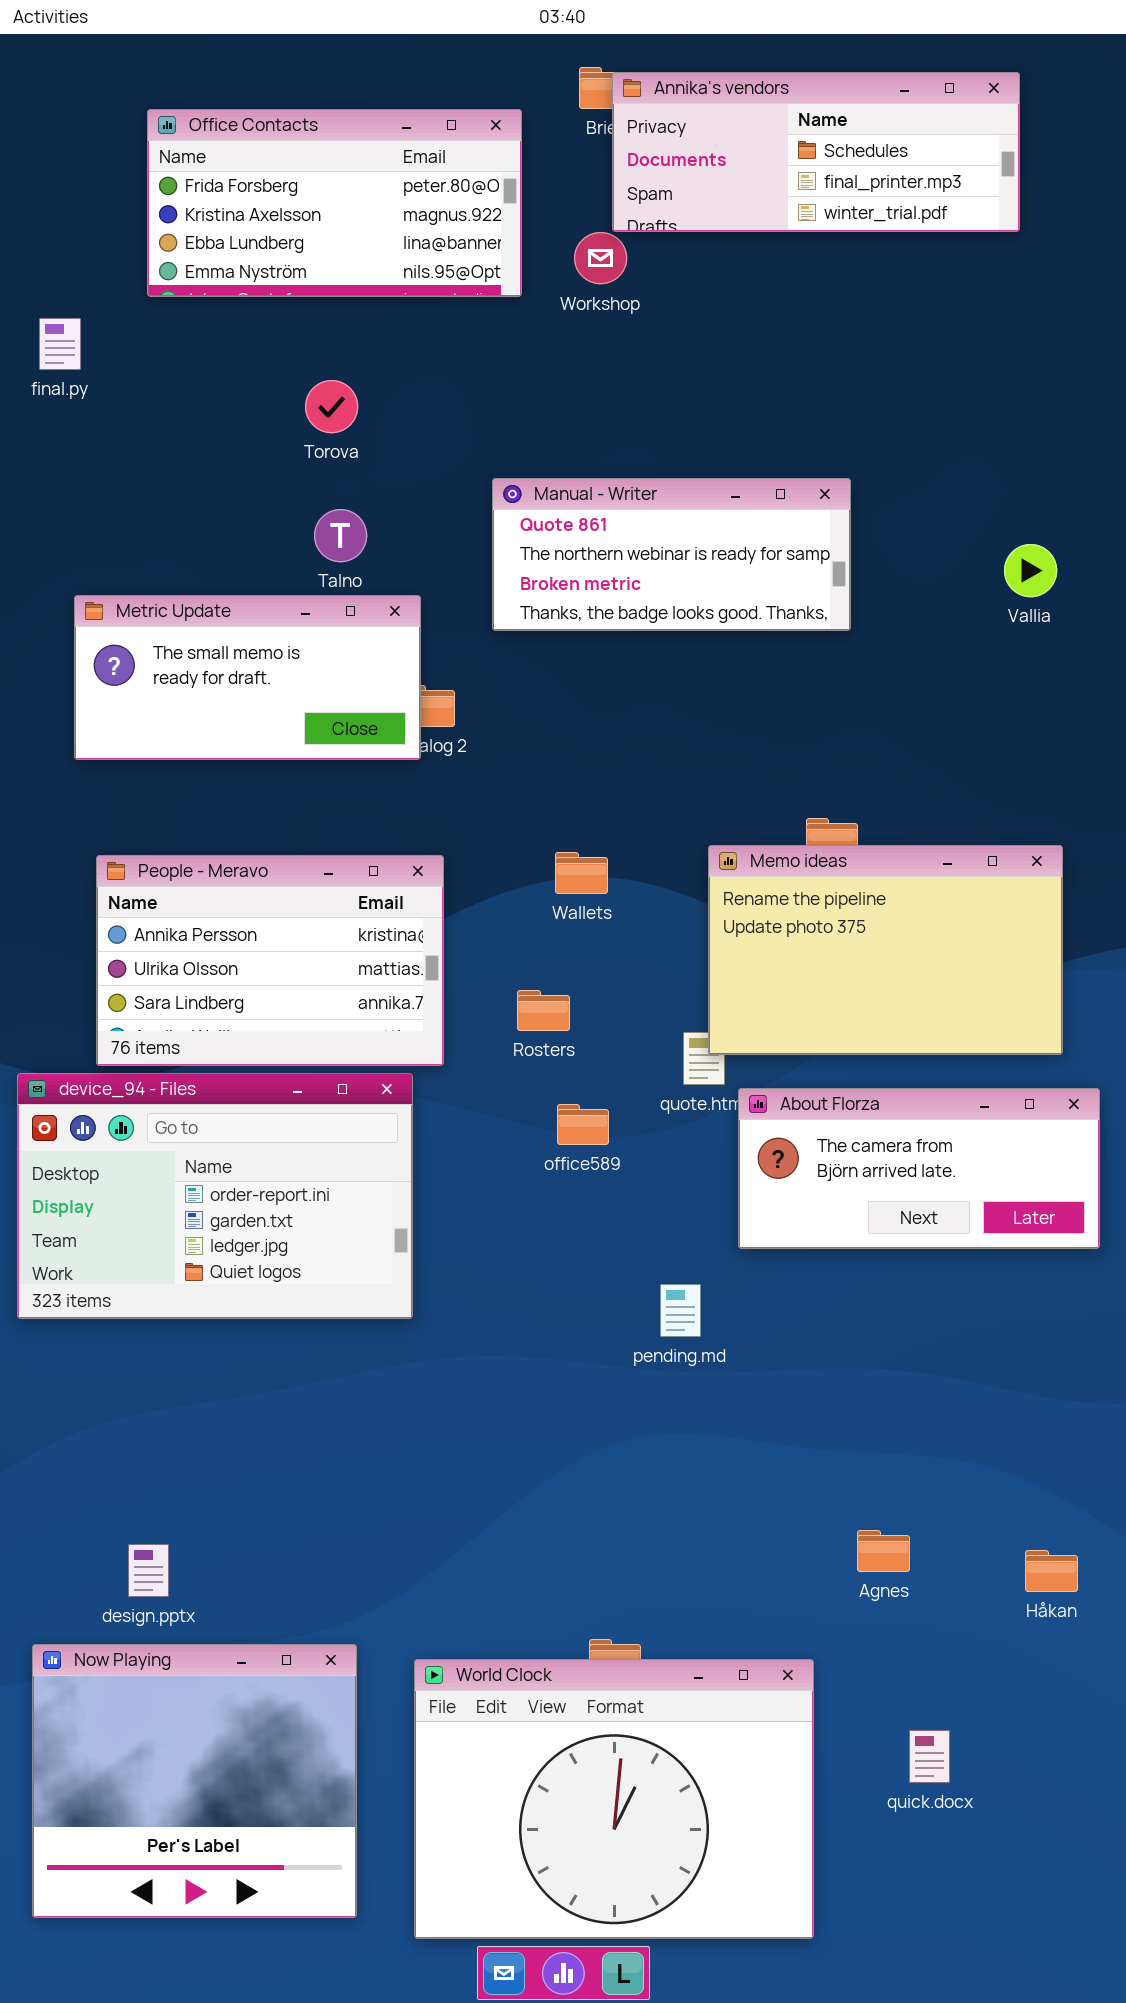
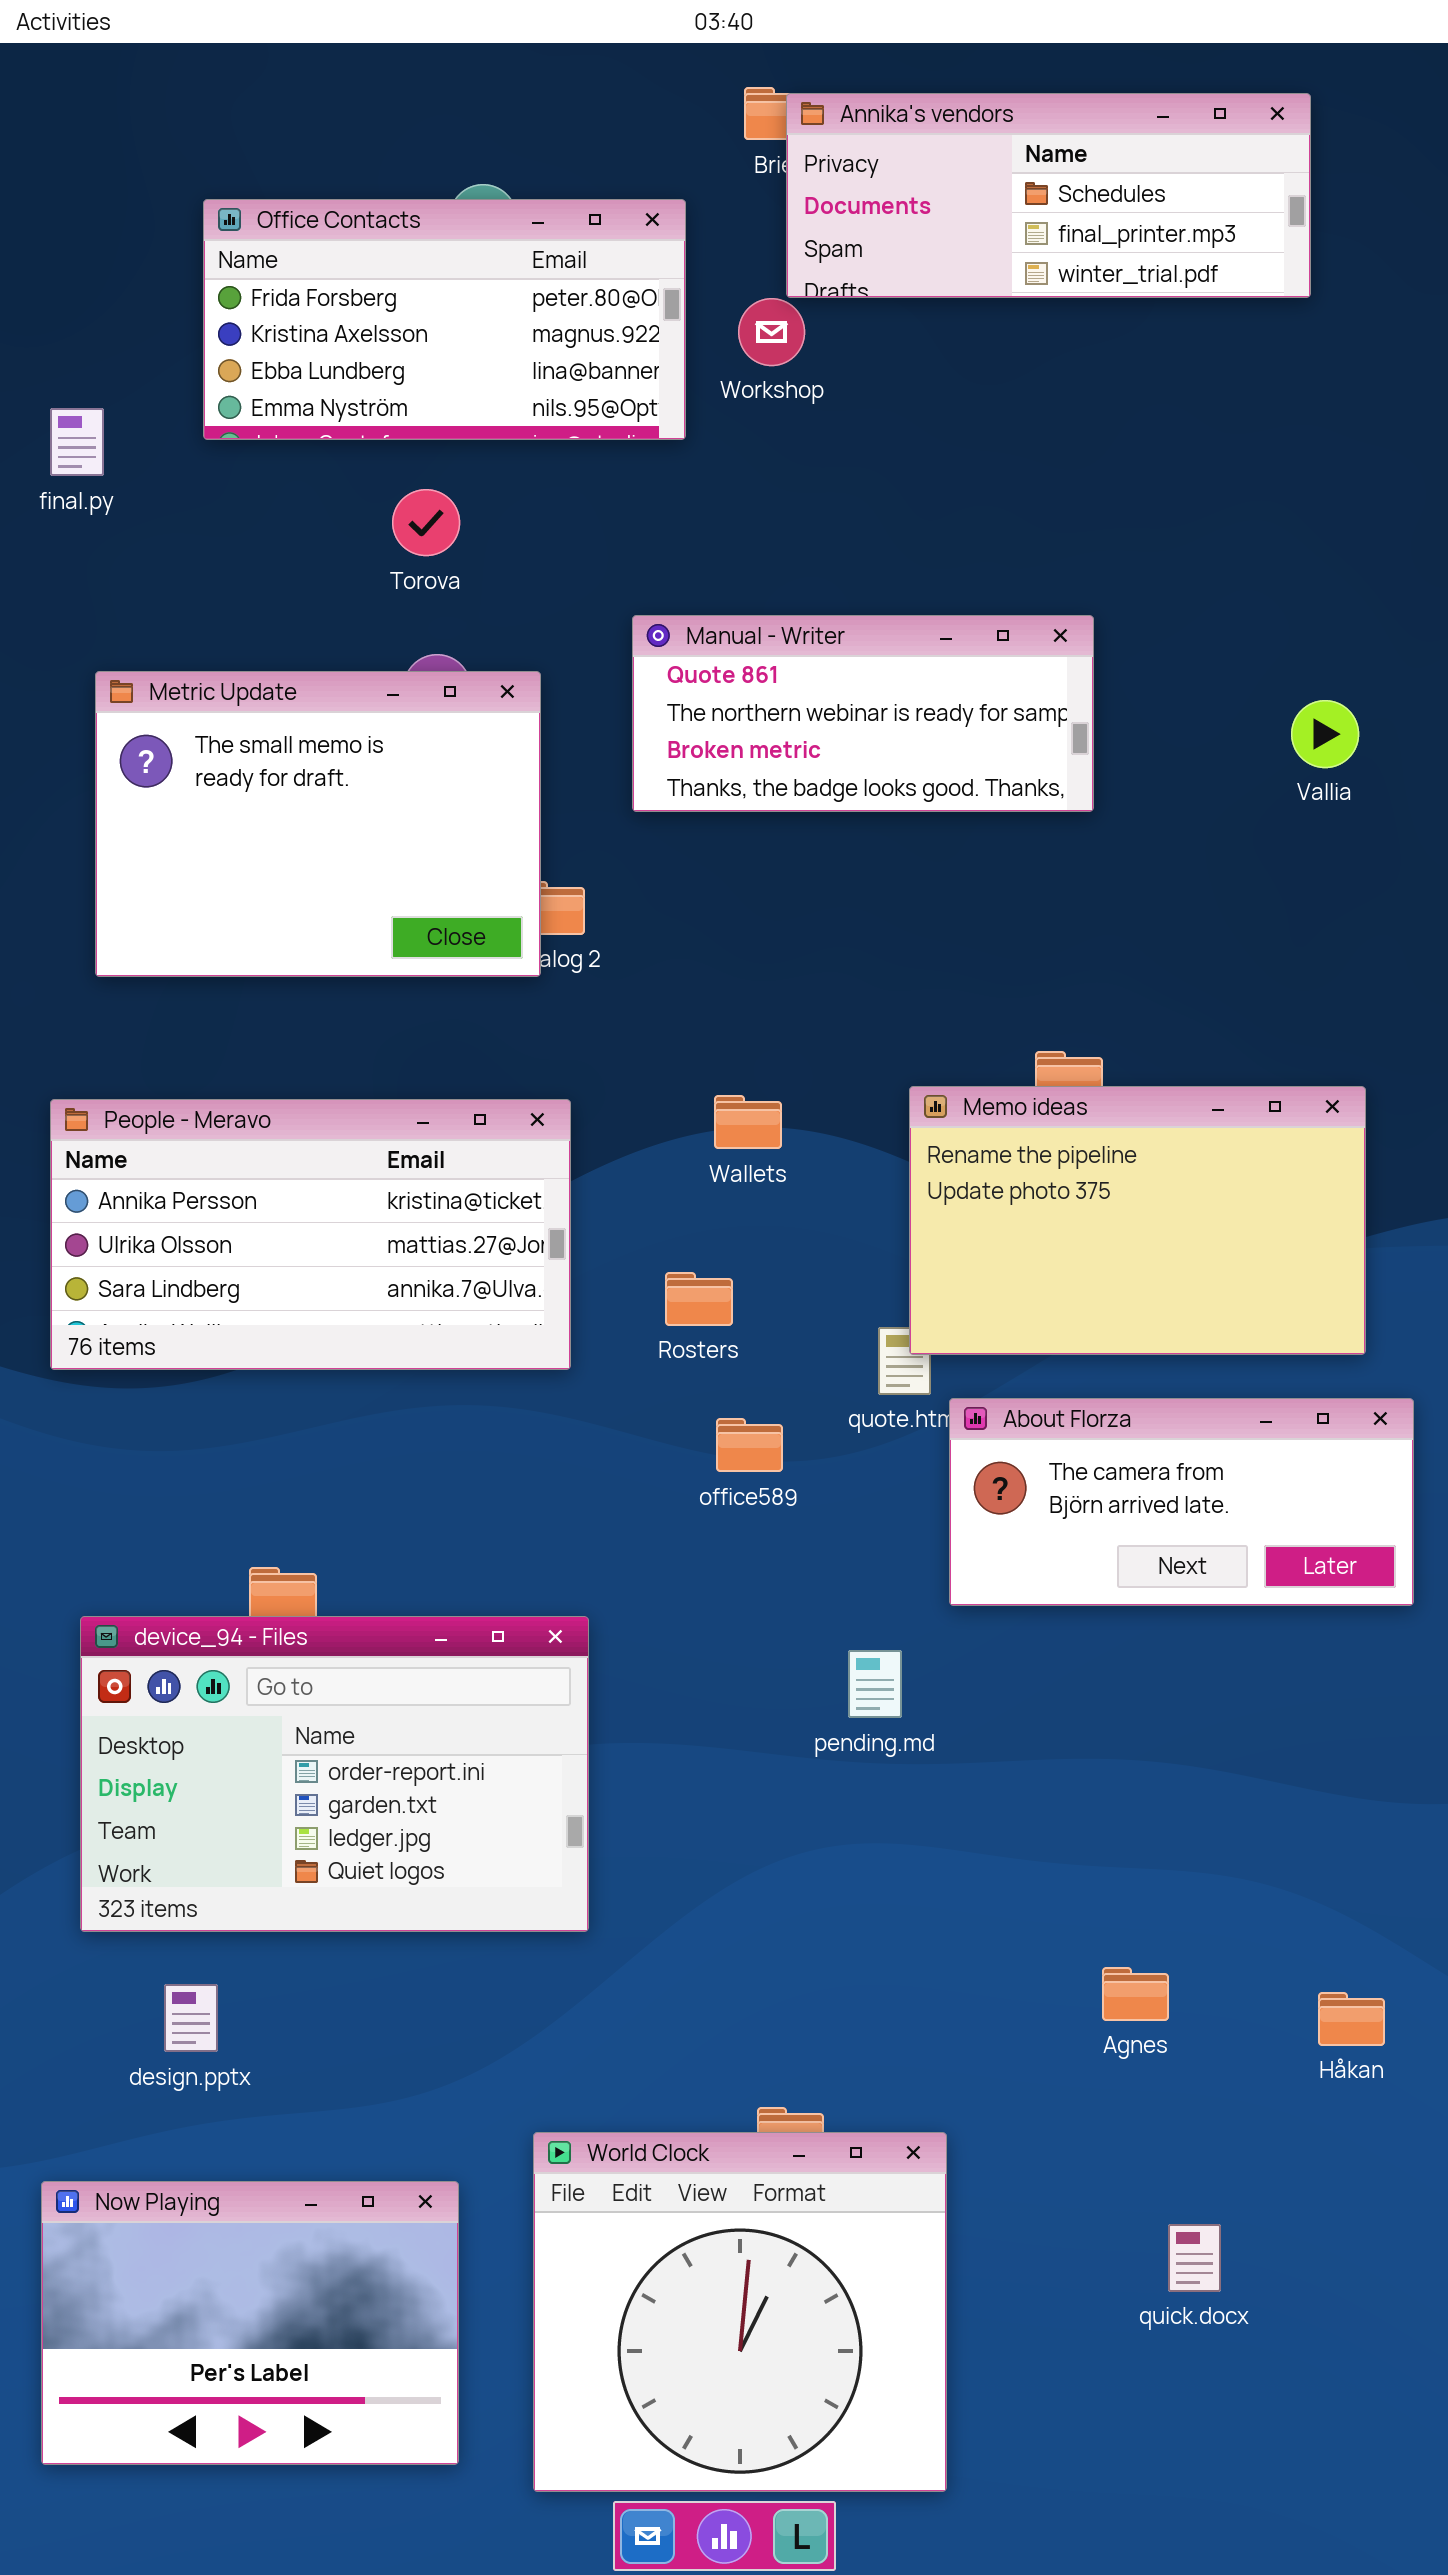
Office Contacts: [147,109,522,297] -> [203,199,686,440], moved
Metric Update: [74,595,421,760] -> [95,671,541,977], resized
People - Meravo: [96,855,444,1066] -> [50,1099,571,1370], resized
device_94 - Files: [17,1073,413,1319] -> [80,1616,589,1932], moved
Now Playing: [32,1644,357,1918] -> [41,2181,459,2465], resized
World Clock: [414,1659,814,1939] -> [533,2132,947,2492], resized

